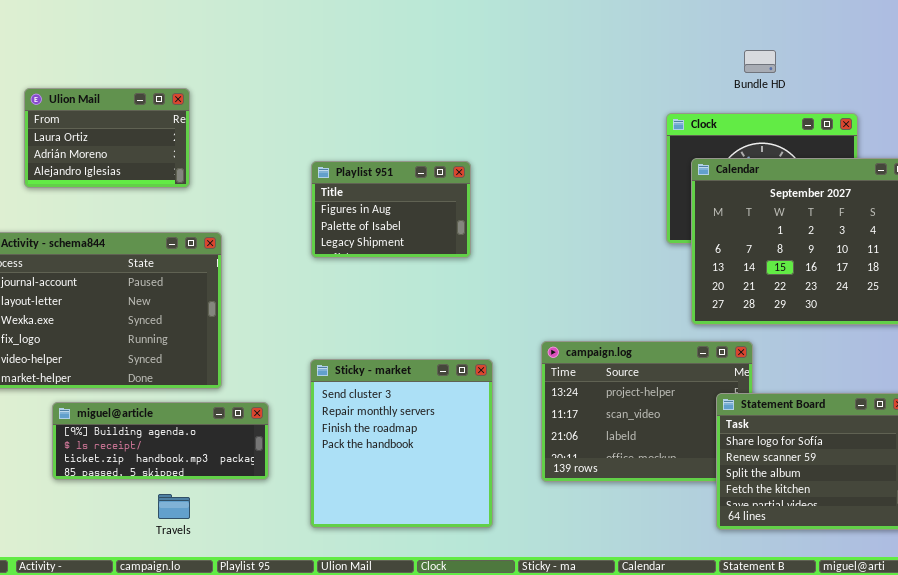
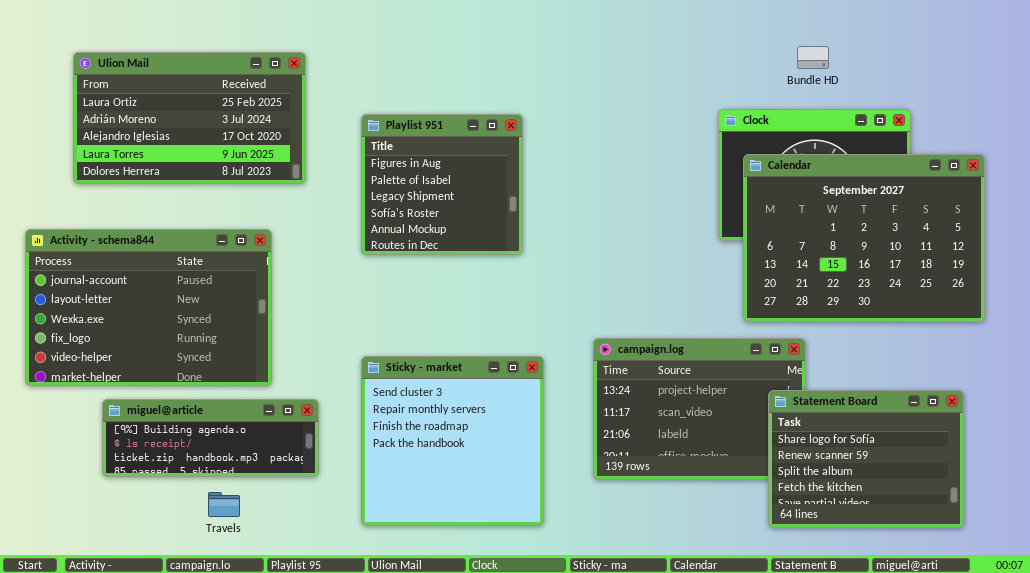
Ulion Mail: [24,88,190,188] -> [73,52,306,184], resized
Playlist 951: [311,161,471,258] -> [361,114,523,255], resized

